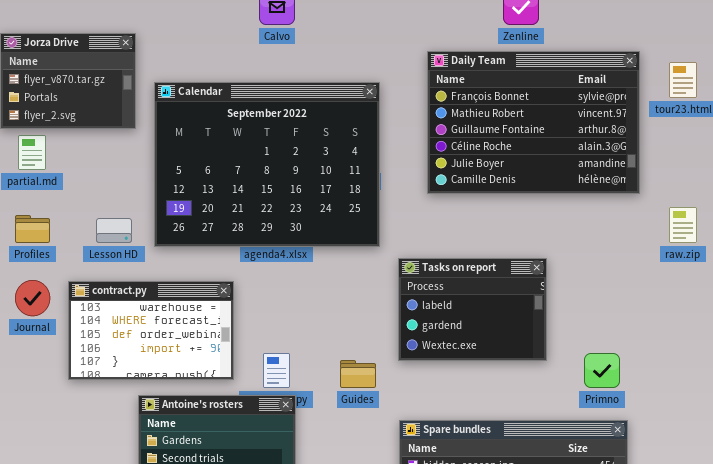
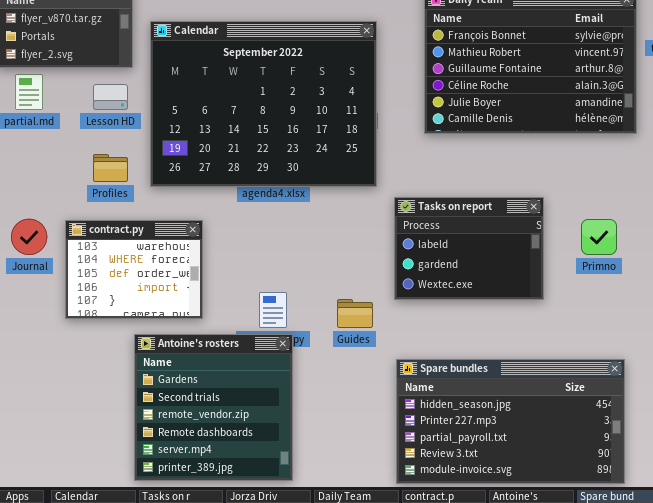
Profiles: [15,215,50,243] -> [93,154,128,182], moved
Lesson HD: [96,218,132,243] -> [93,84,128,110], moved
contract.py: [68,281,234,380] -> [65,220,203,319], resized
Primno: [584,353,620,388] -> [581,219,617,255], moved

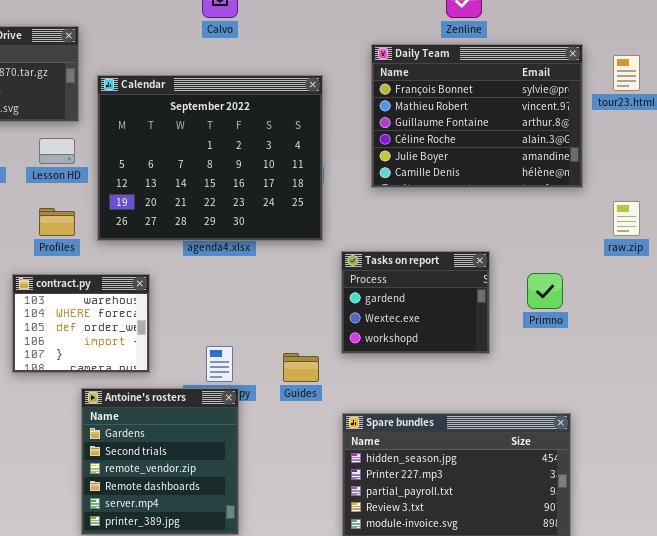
Tasks on report: [394,197,544,300] -> [341,251,490,354], scrolled down 1 row

